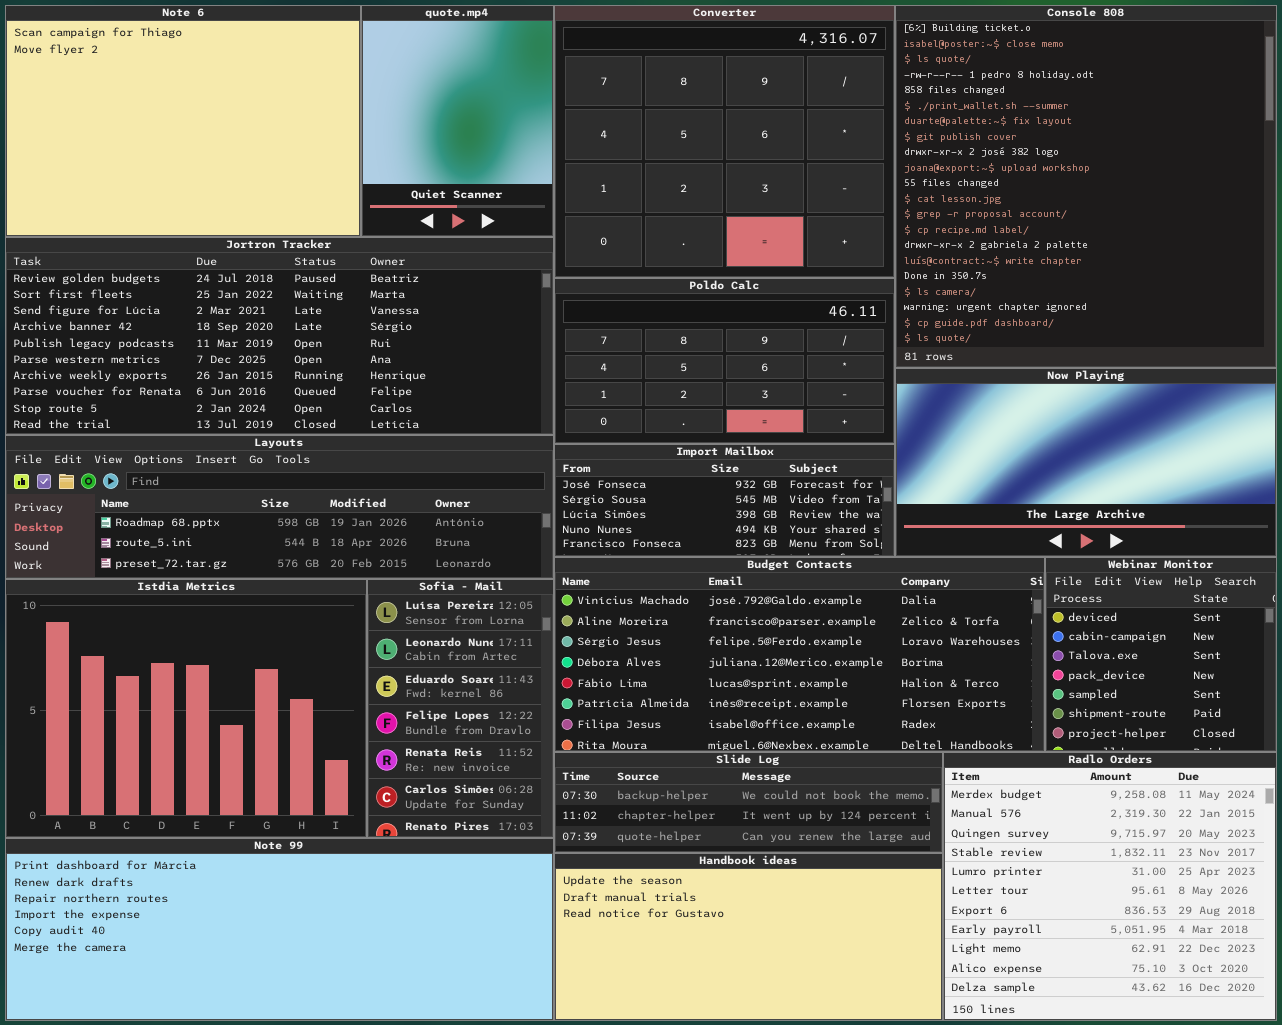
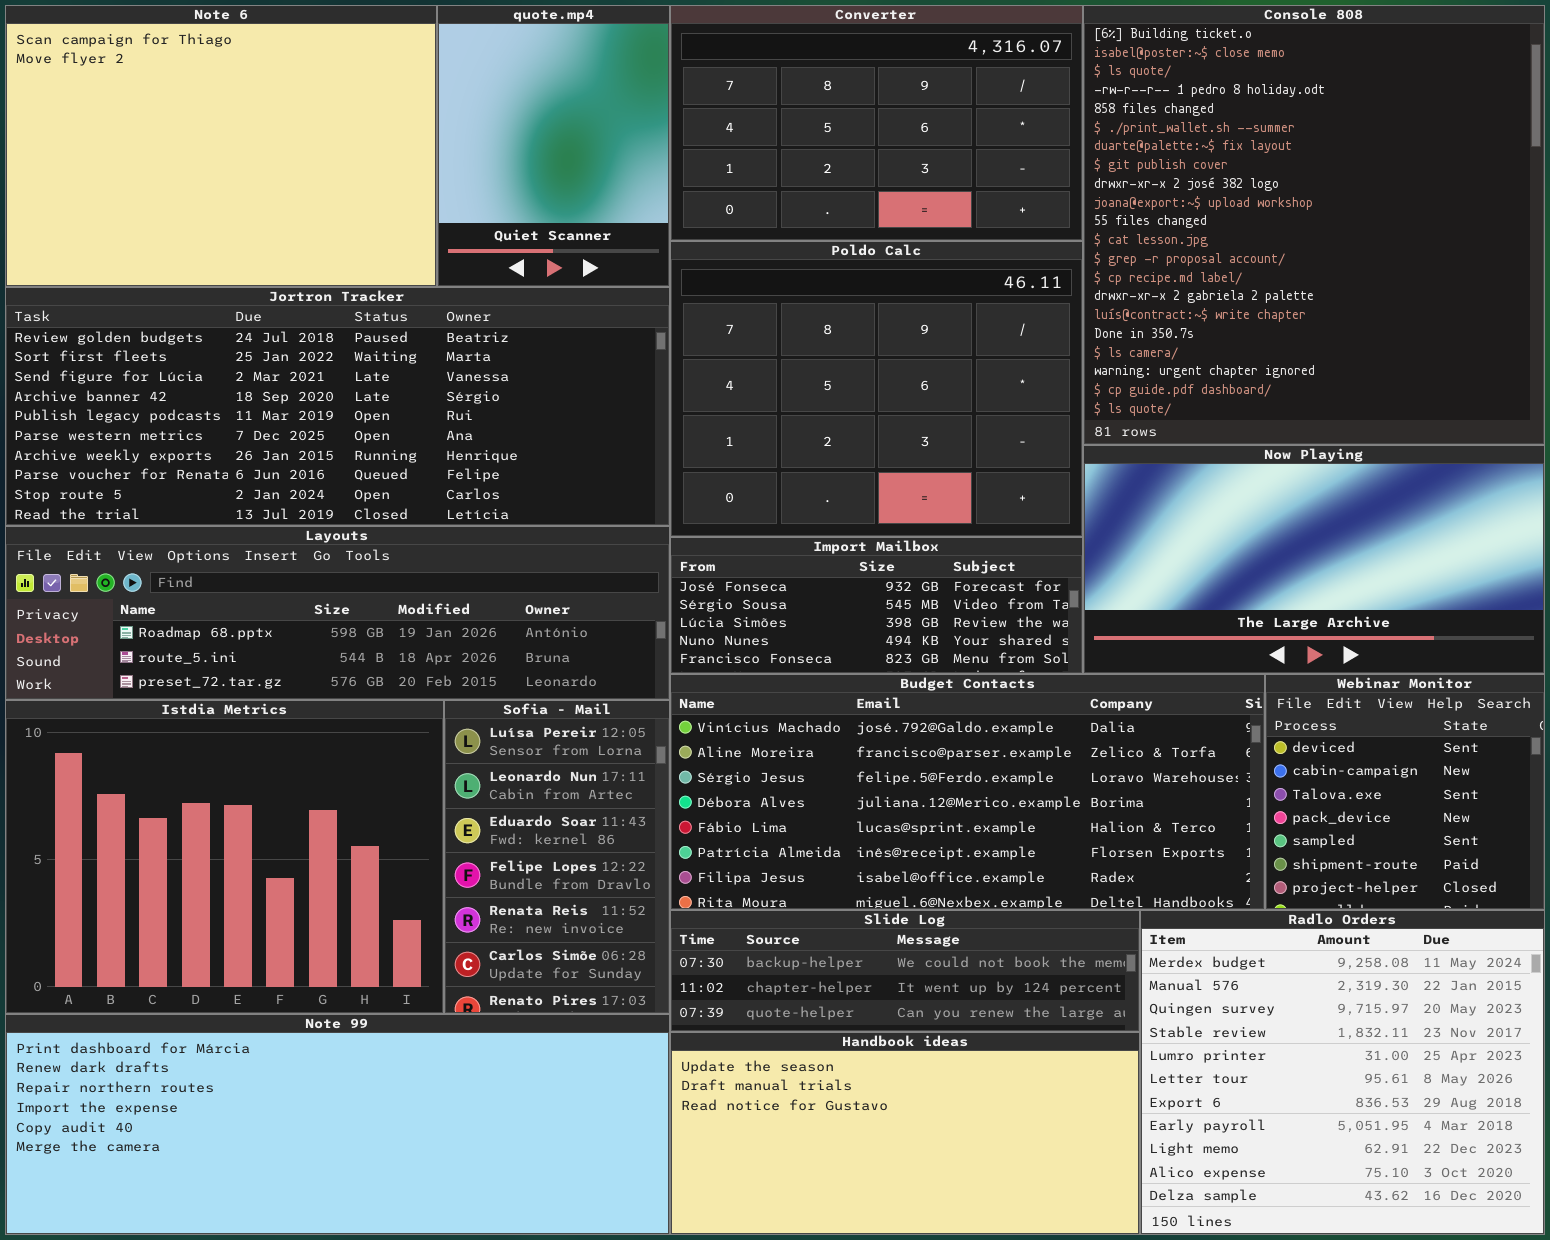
Converter: [554,5,895,278] -> [670,5,1083,241], resized
Poldo Calc: [554,278,895,444] -> [670,241,1083,537], resized

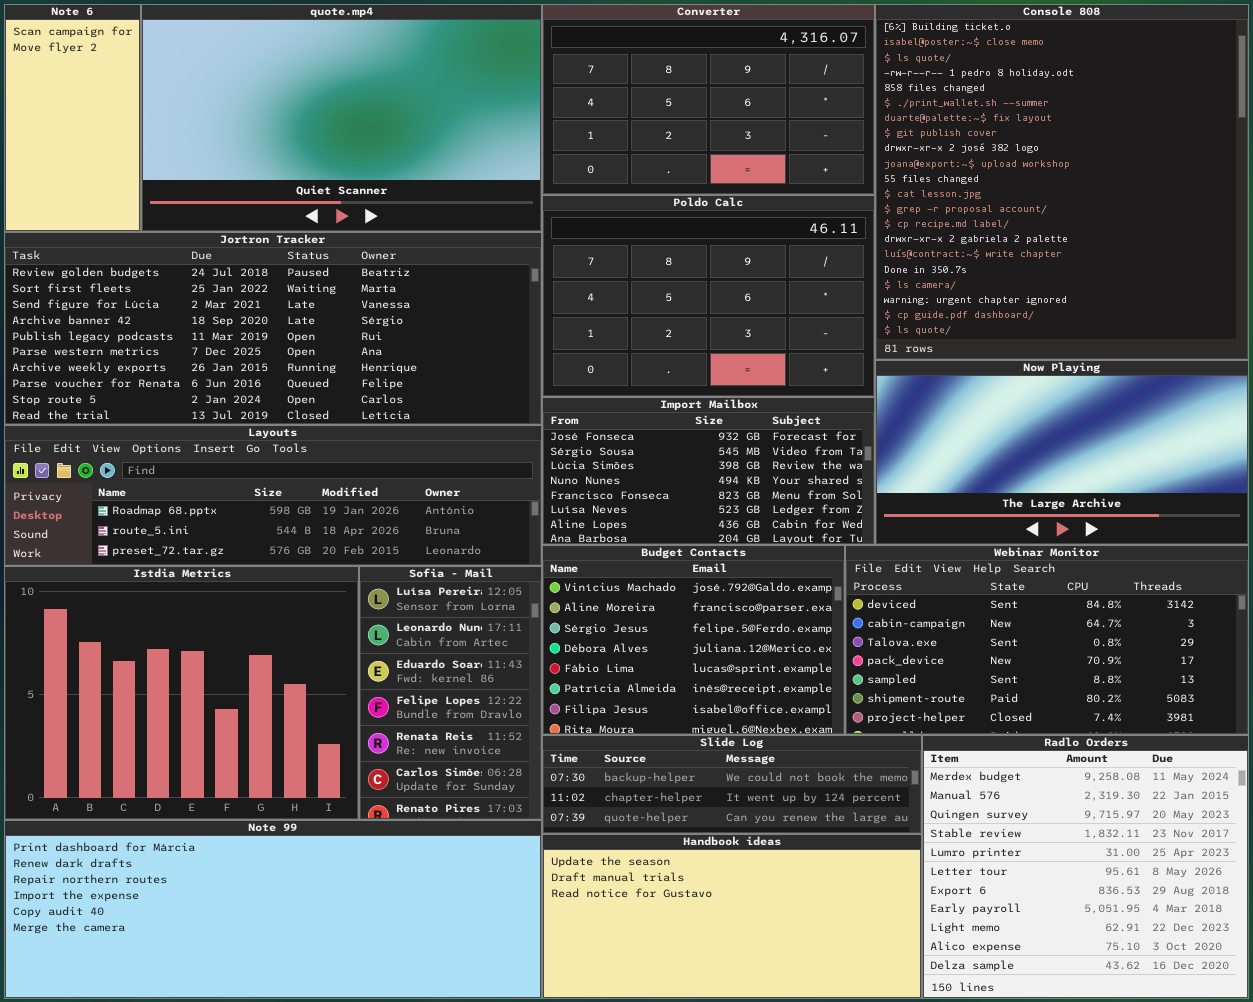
Note 6: [5,5,437,287] -> [4,4,141,232], resized
quote.mp4: [437,5,670,287] -> [141,4,542,232], resized
Poldo Calc: [670,241,1083,537] -> [542,195,875,397], resized
Import Mailbox: [670,537,1083,674] -> [542,397,875,545], resized
Budget Contacts: [670,674,1265,910] -> [542,545,845,735], resized
Webinar Monitor: [1265,674,1545,910] -> [845,545,1249,735], resized

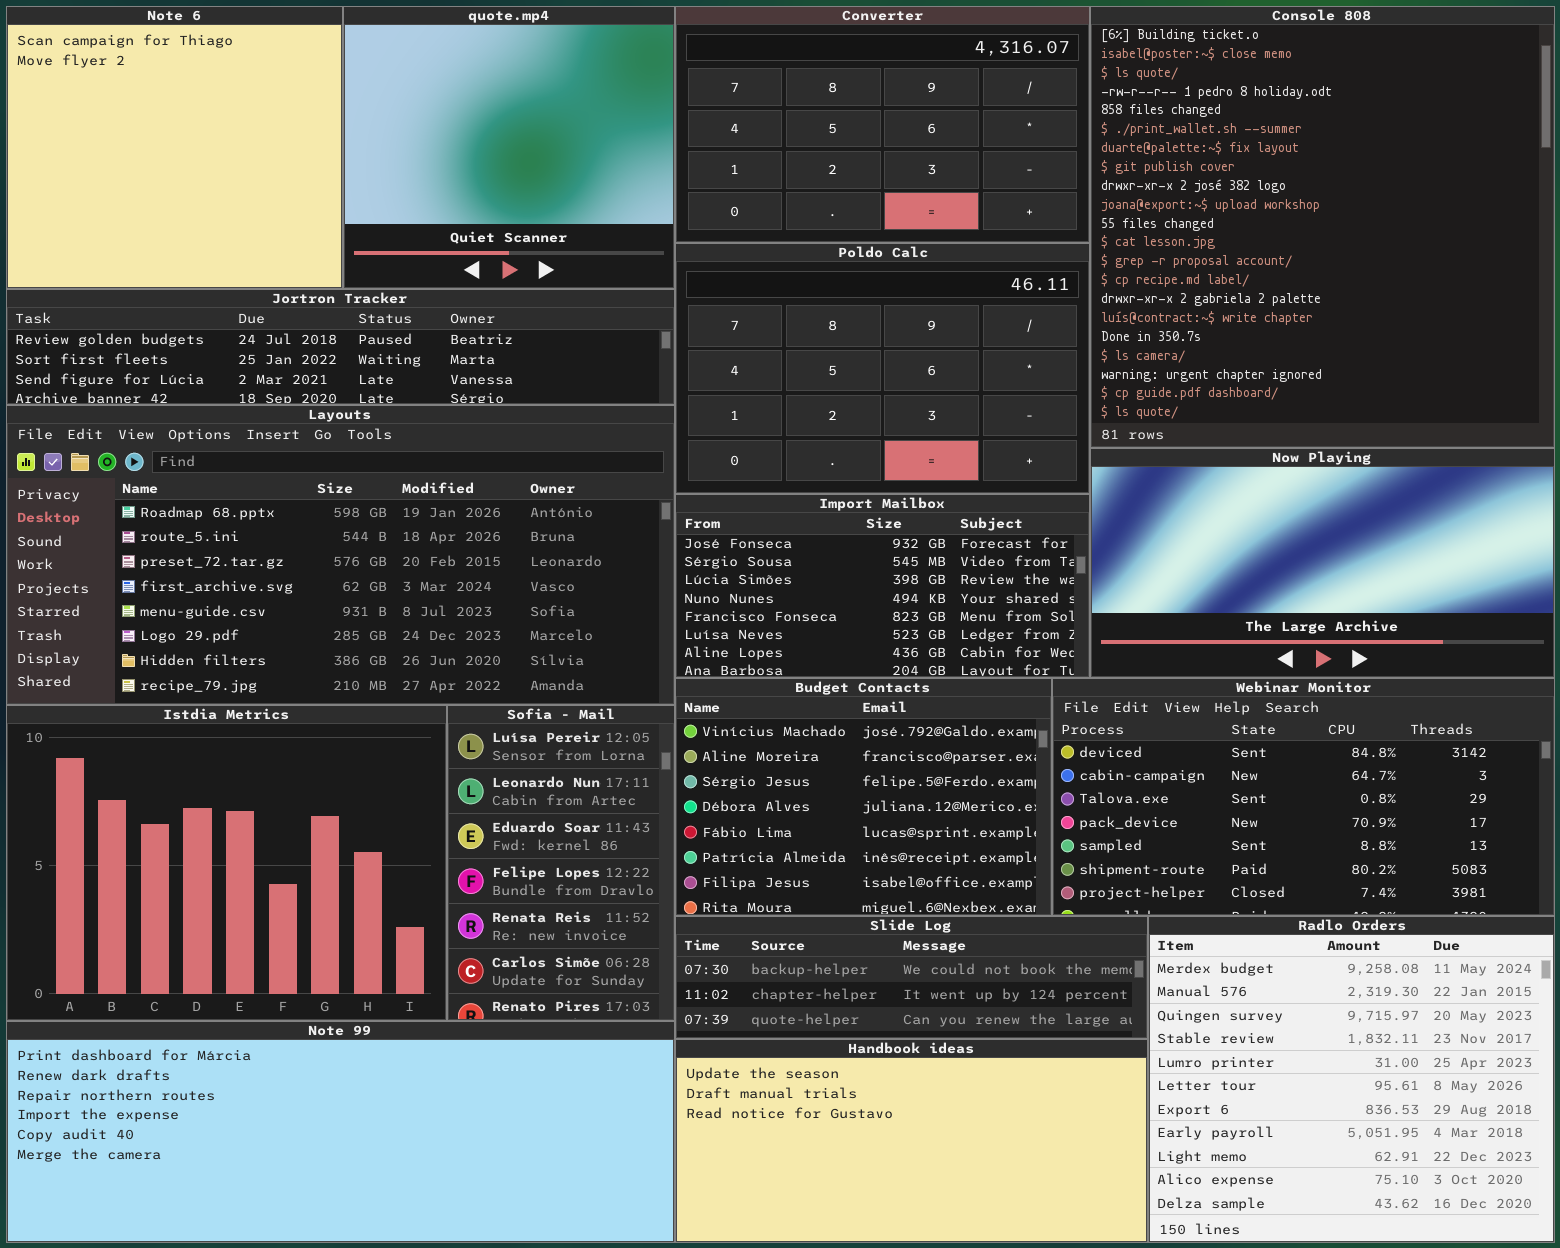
Note 6: [4,4,141,232] -> [6,6,343,289], resized
quote.mp4: [141,4,542,232] -> [343,6,675,289], resized
Jortron Tracker: [4,232,542,425] -> [6,289,675,405], resized
Layouts: [4,425,542,566] -> [6,405,675,705], resized

